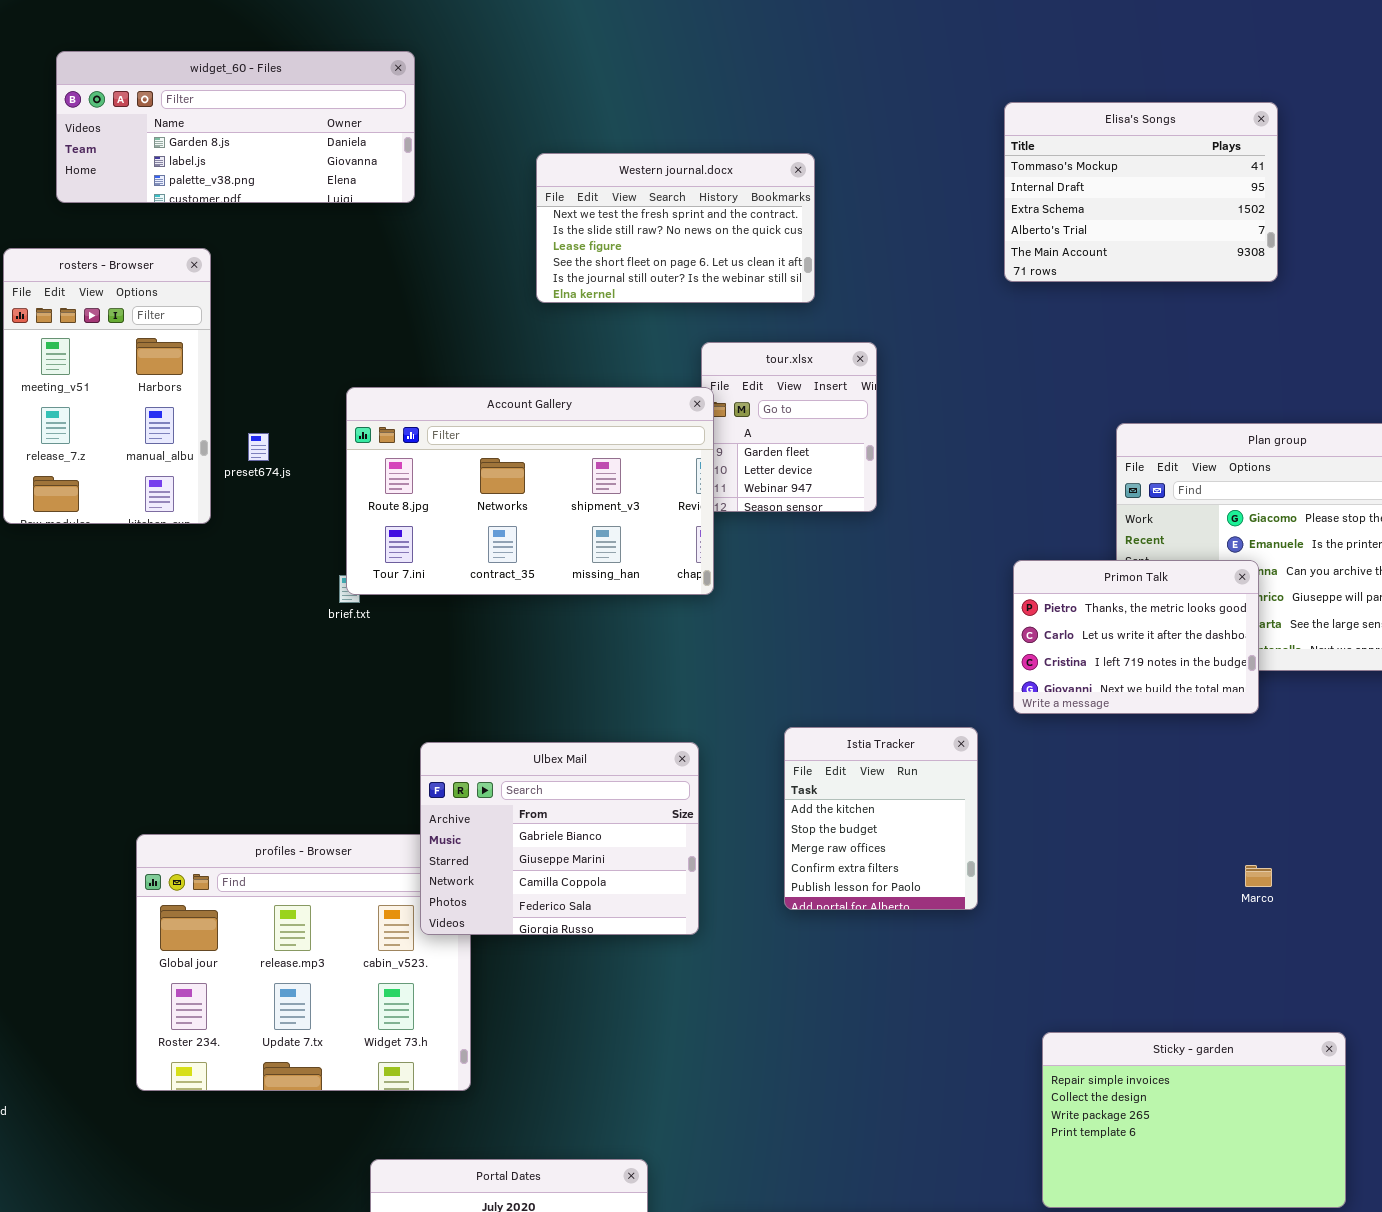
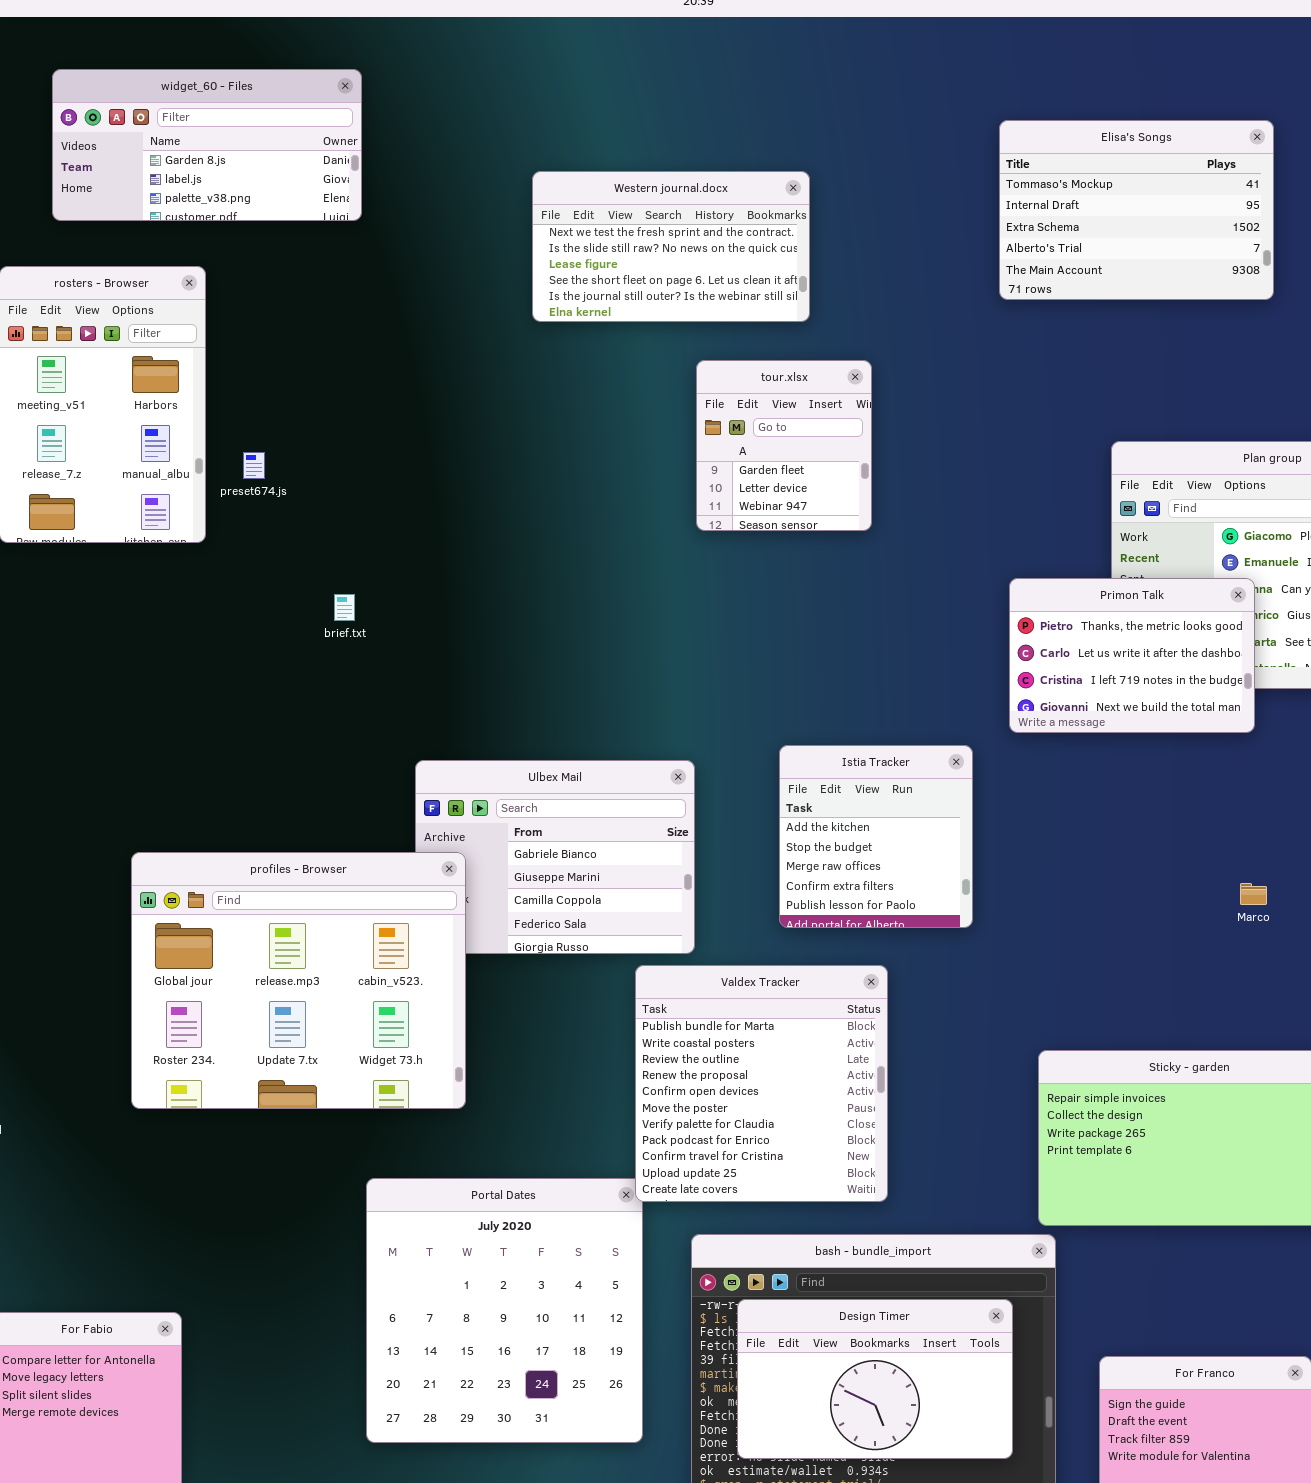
widget_60 - Files: [56,51,415,203] -> [52,69,362,221], resized
Account Gallery: [346,387,714,595] -> none, closed
profiles - Browser: [136,834,471,1091] -> [131,852,466,1109], raised
Valdex Tracker: none -> [635,965,888,1202], opened

